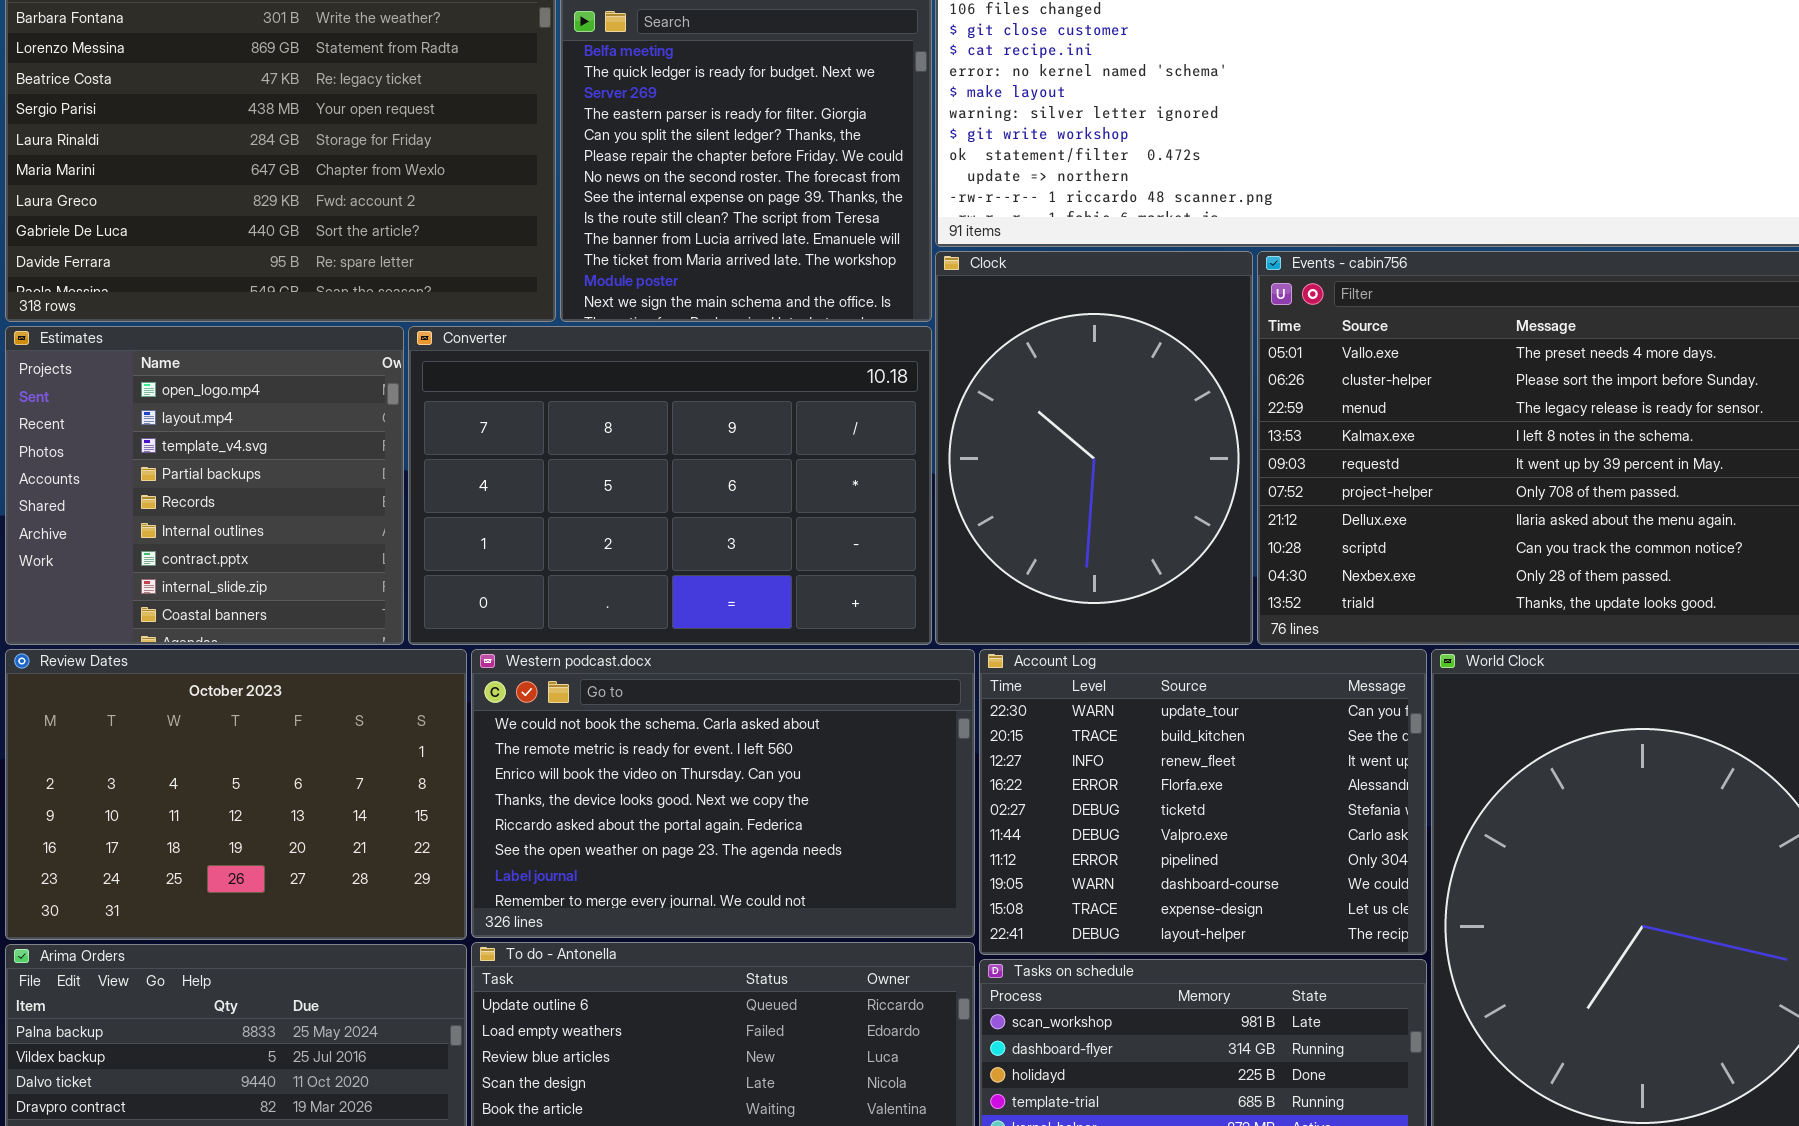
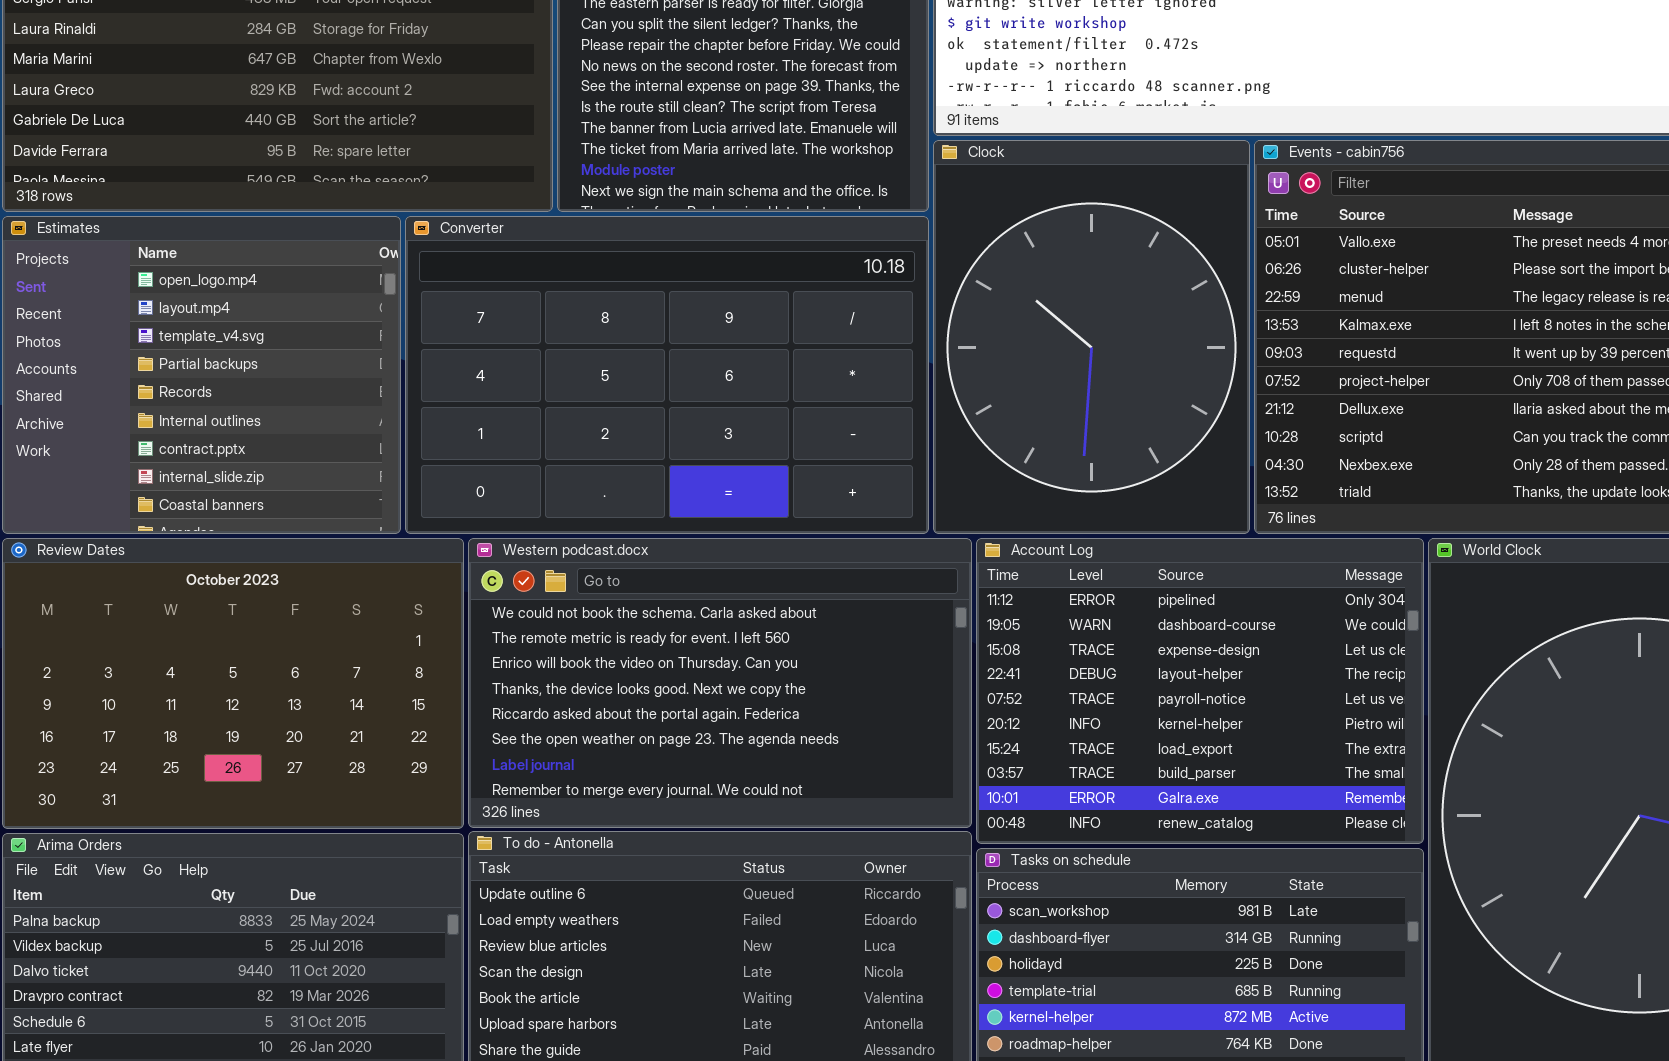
Account Log: [979,649,1427,955] -> [976,538,1424,844], scrolled down 6 rows

